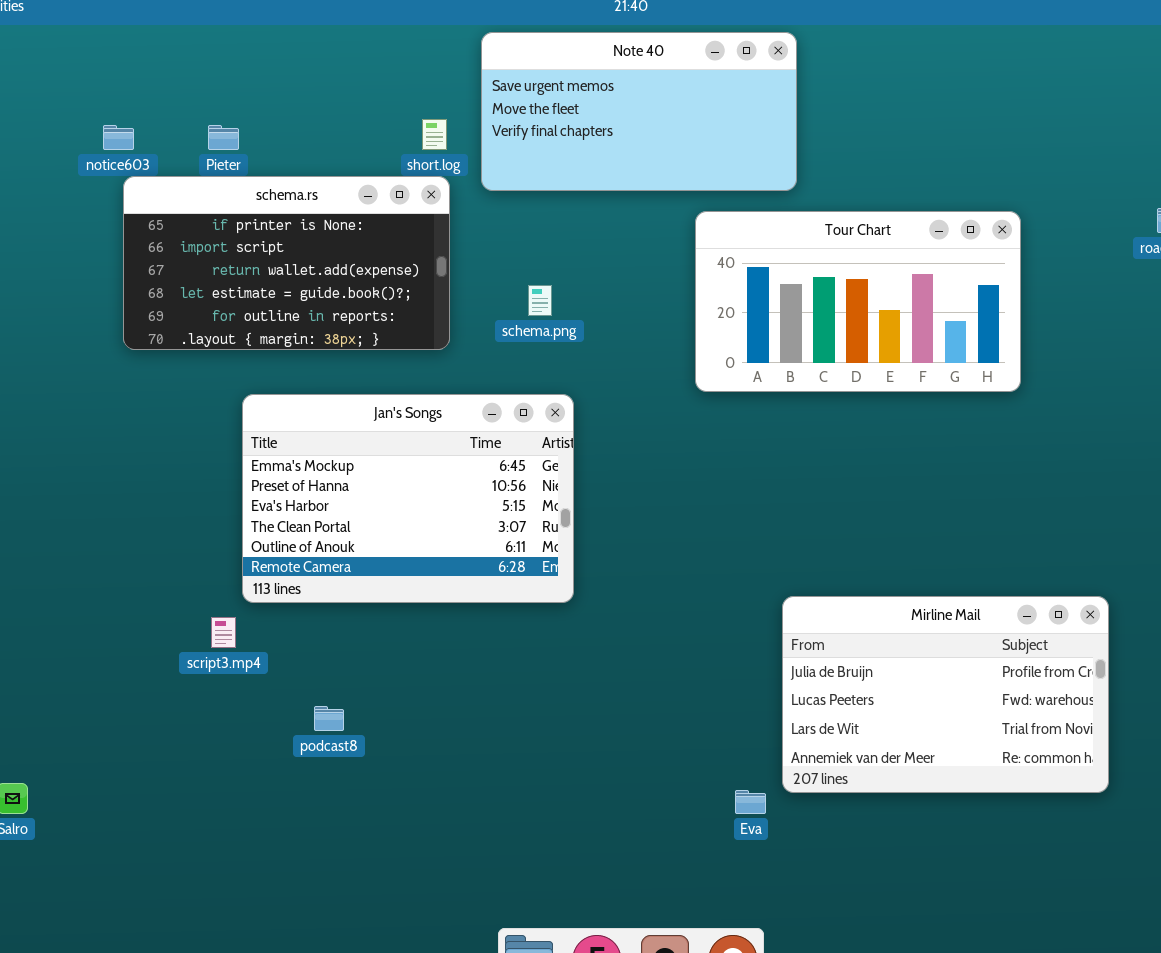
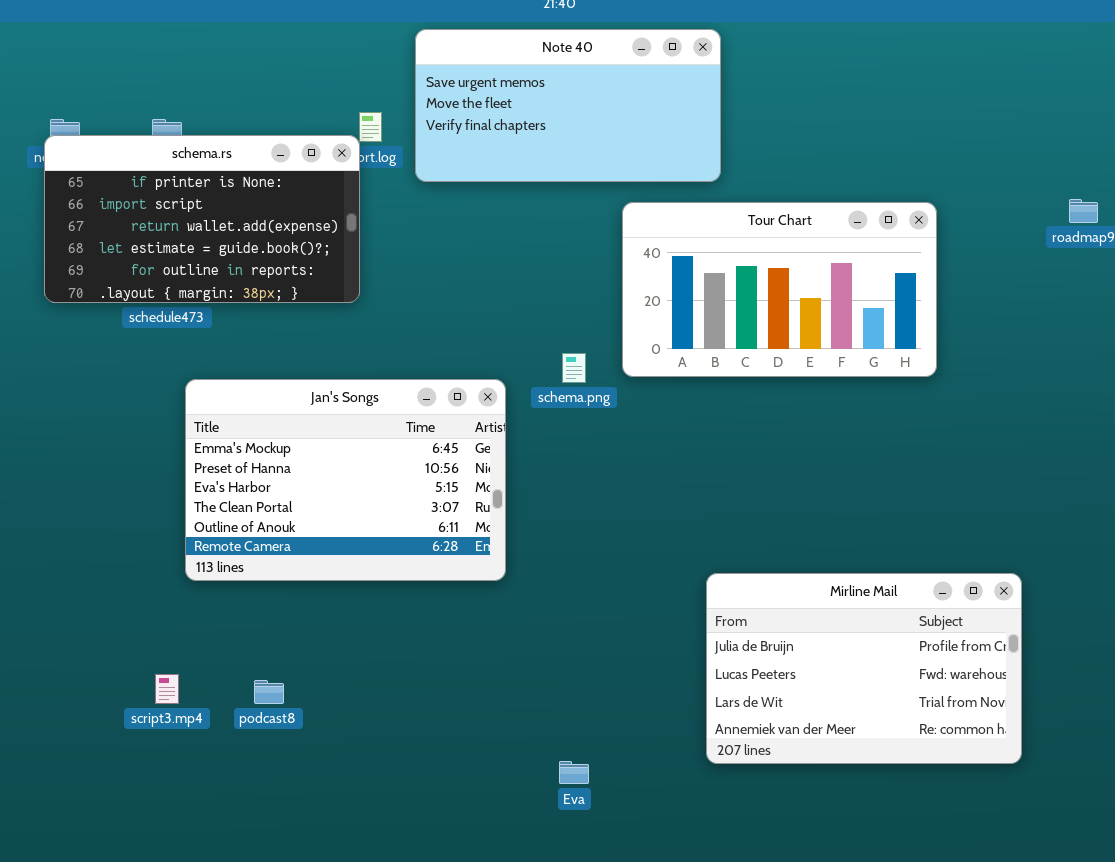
schema.rs: [123,176,450,350] -> [44,135,360,303], moved
schema.png: [528,285,552,316] -> [562,353,586,383], moved
script3.mp4: [211,617,236,648] -> [155,674,179,704], moved
Eva: [735,790,766,814] -> [559,761,589,784], moved

